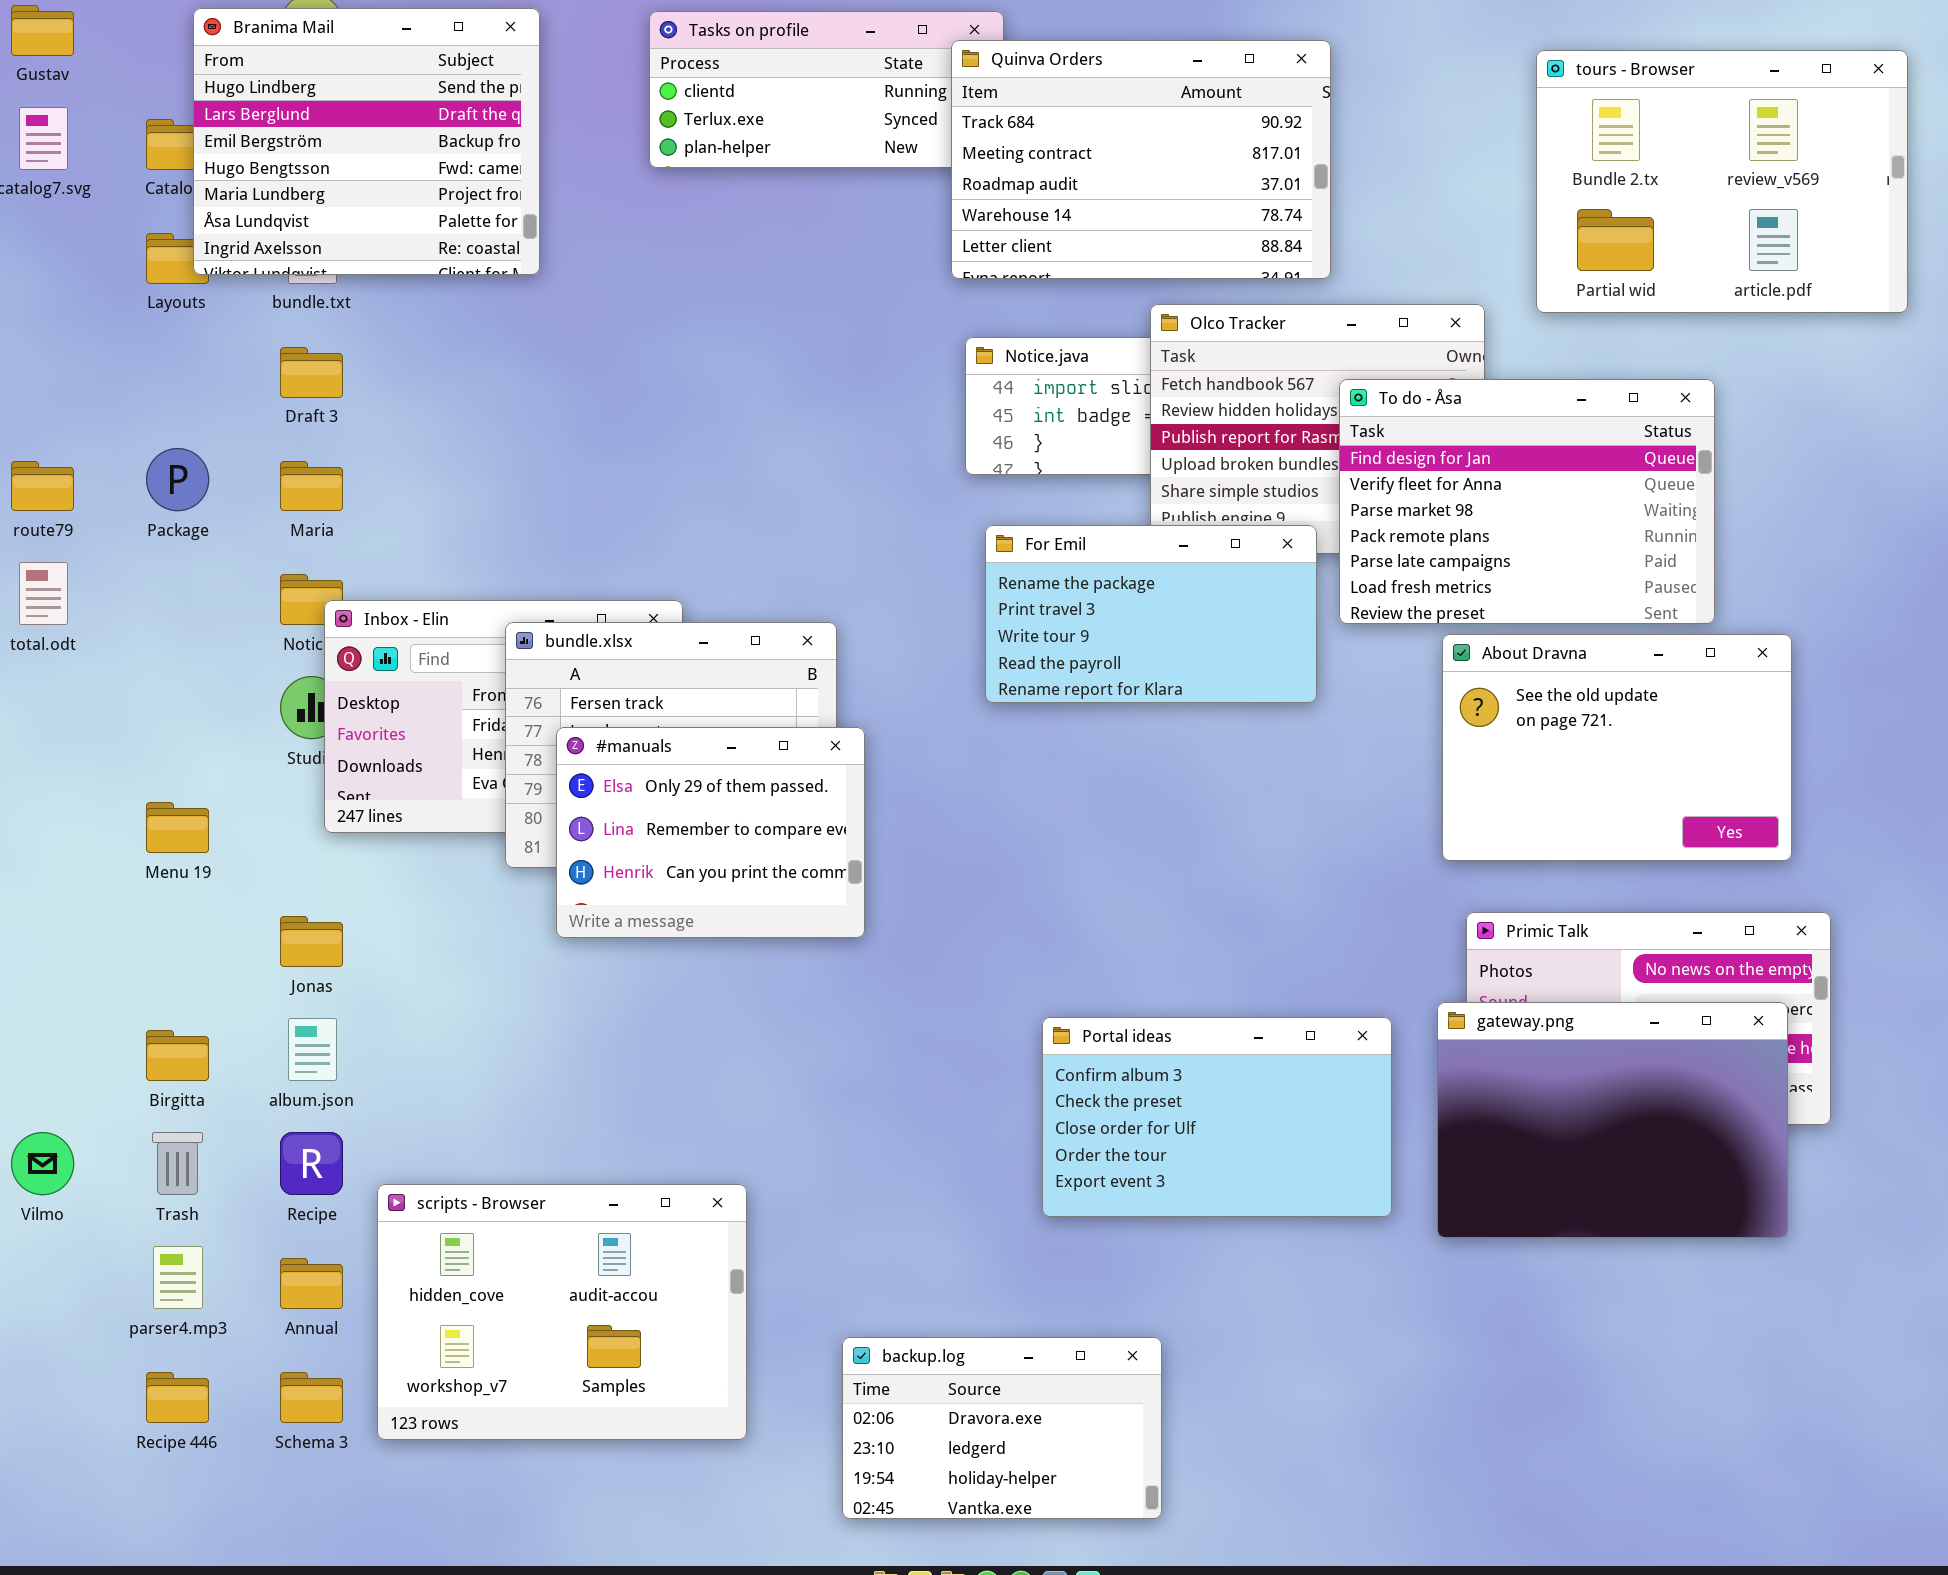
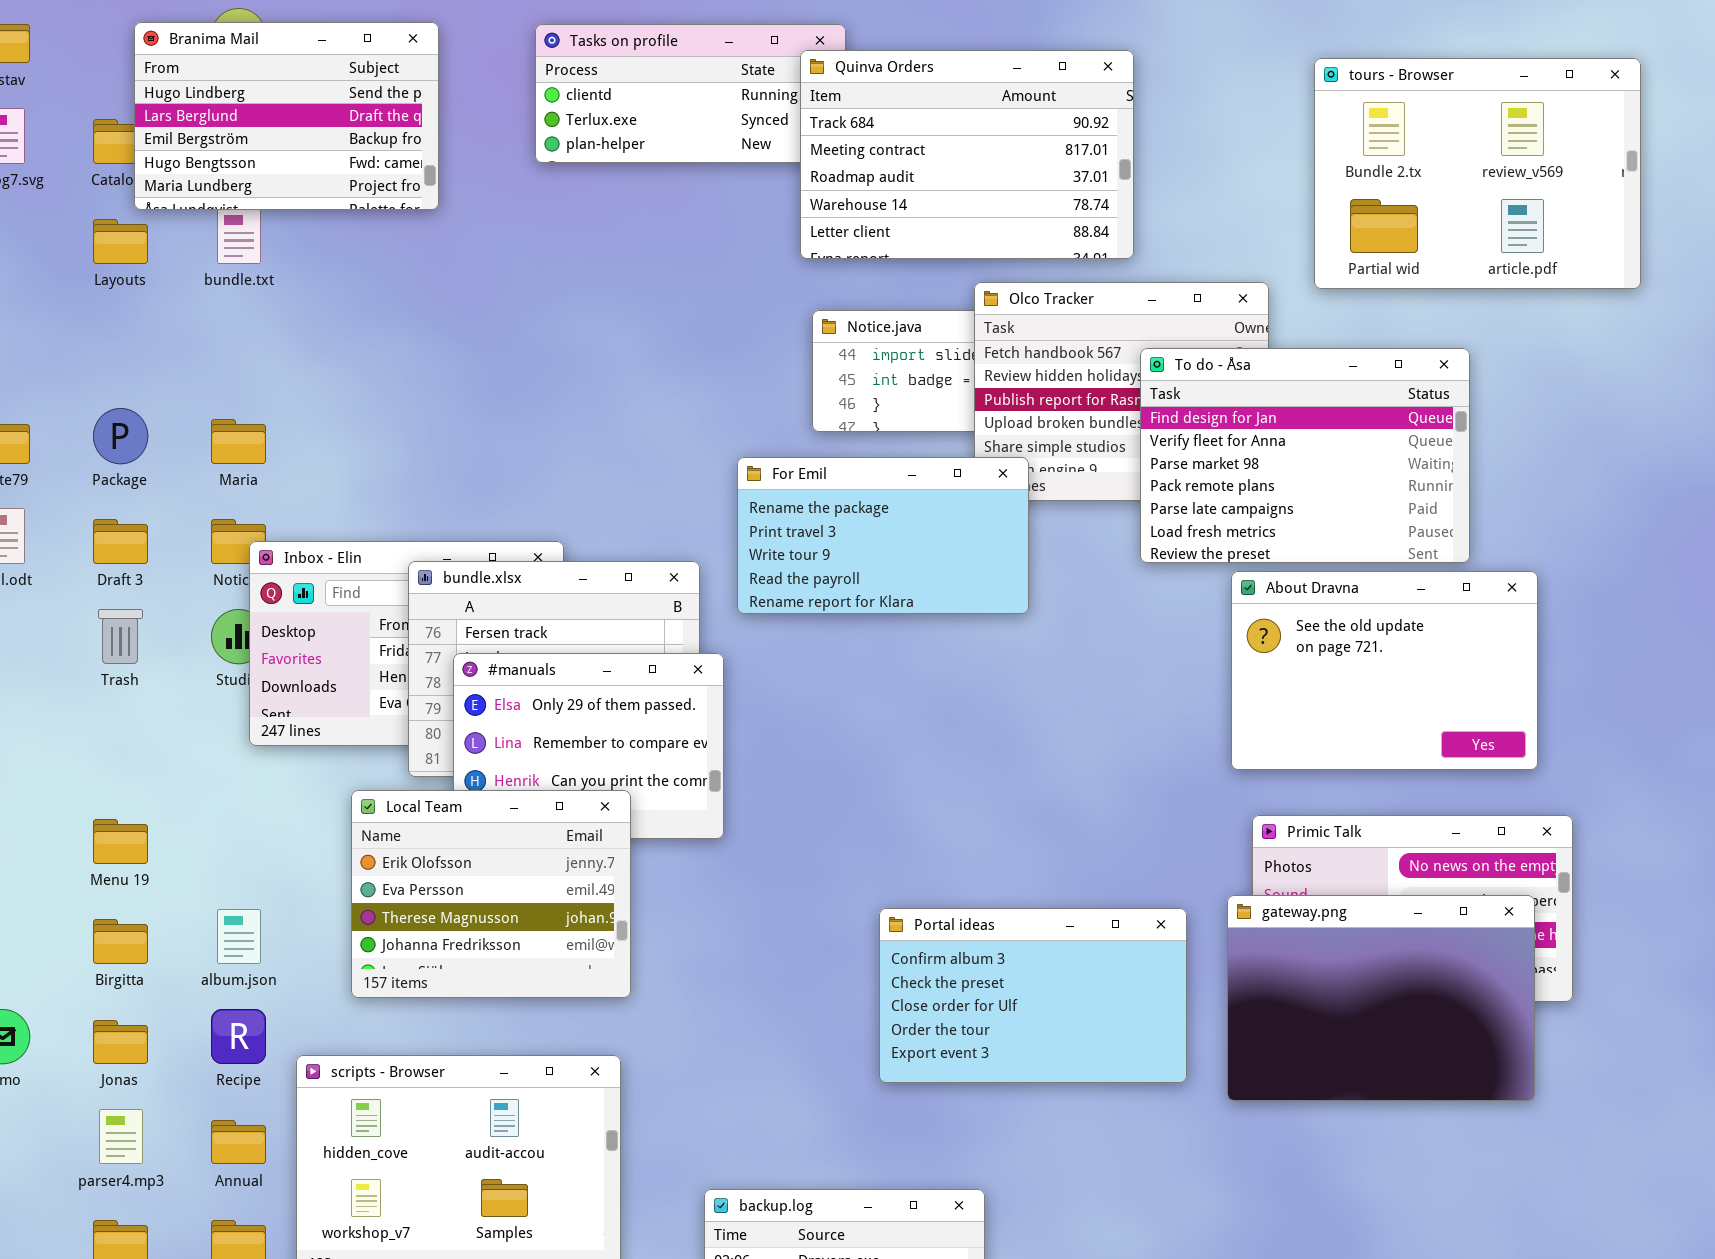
Branima Mail: [193,8,540,275] -> [134,22,439,210], resized
Draft 3: [280,347,343,398] -> [93,519,148,564], moved
For Emil: [985,525,1317,703] -> [737,457,1029,614], moved
Menu 19: [146,802,209,853] -> [93,819,148,864], moved
Local Team: none -> [351,790,631,998], opened
Jonas: [280,916,343,967] -> [93,1020,148,1064], moved
Trash: [152,1132,203,1195] -> [98,609,143,664], moved

